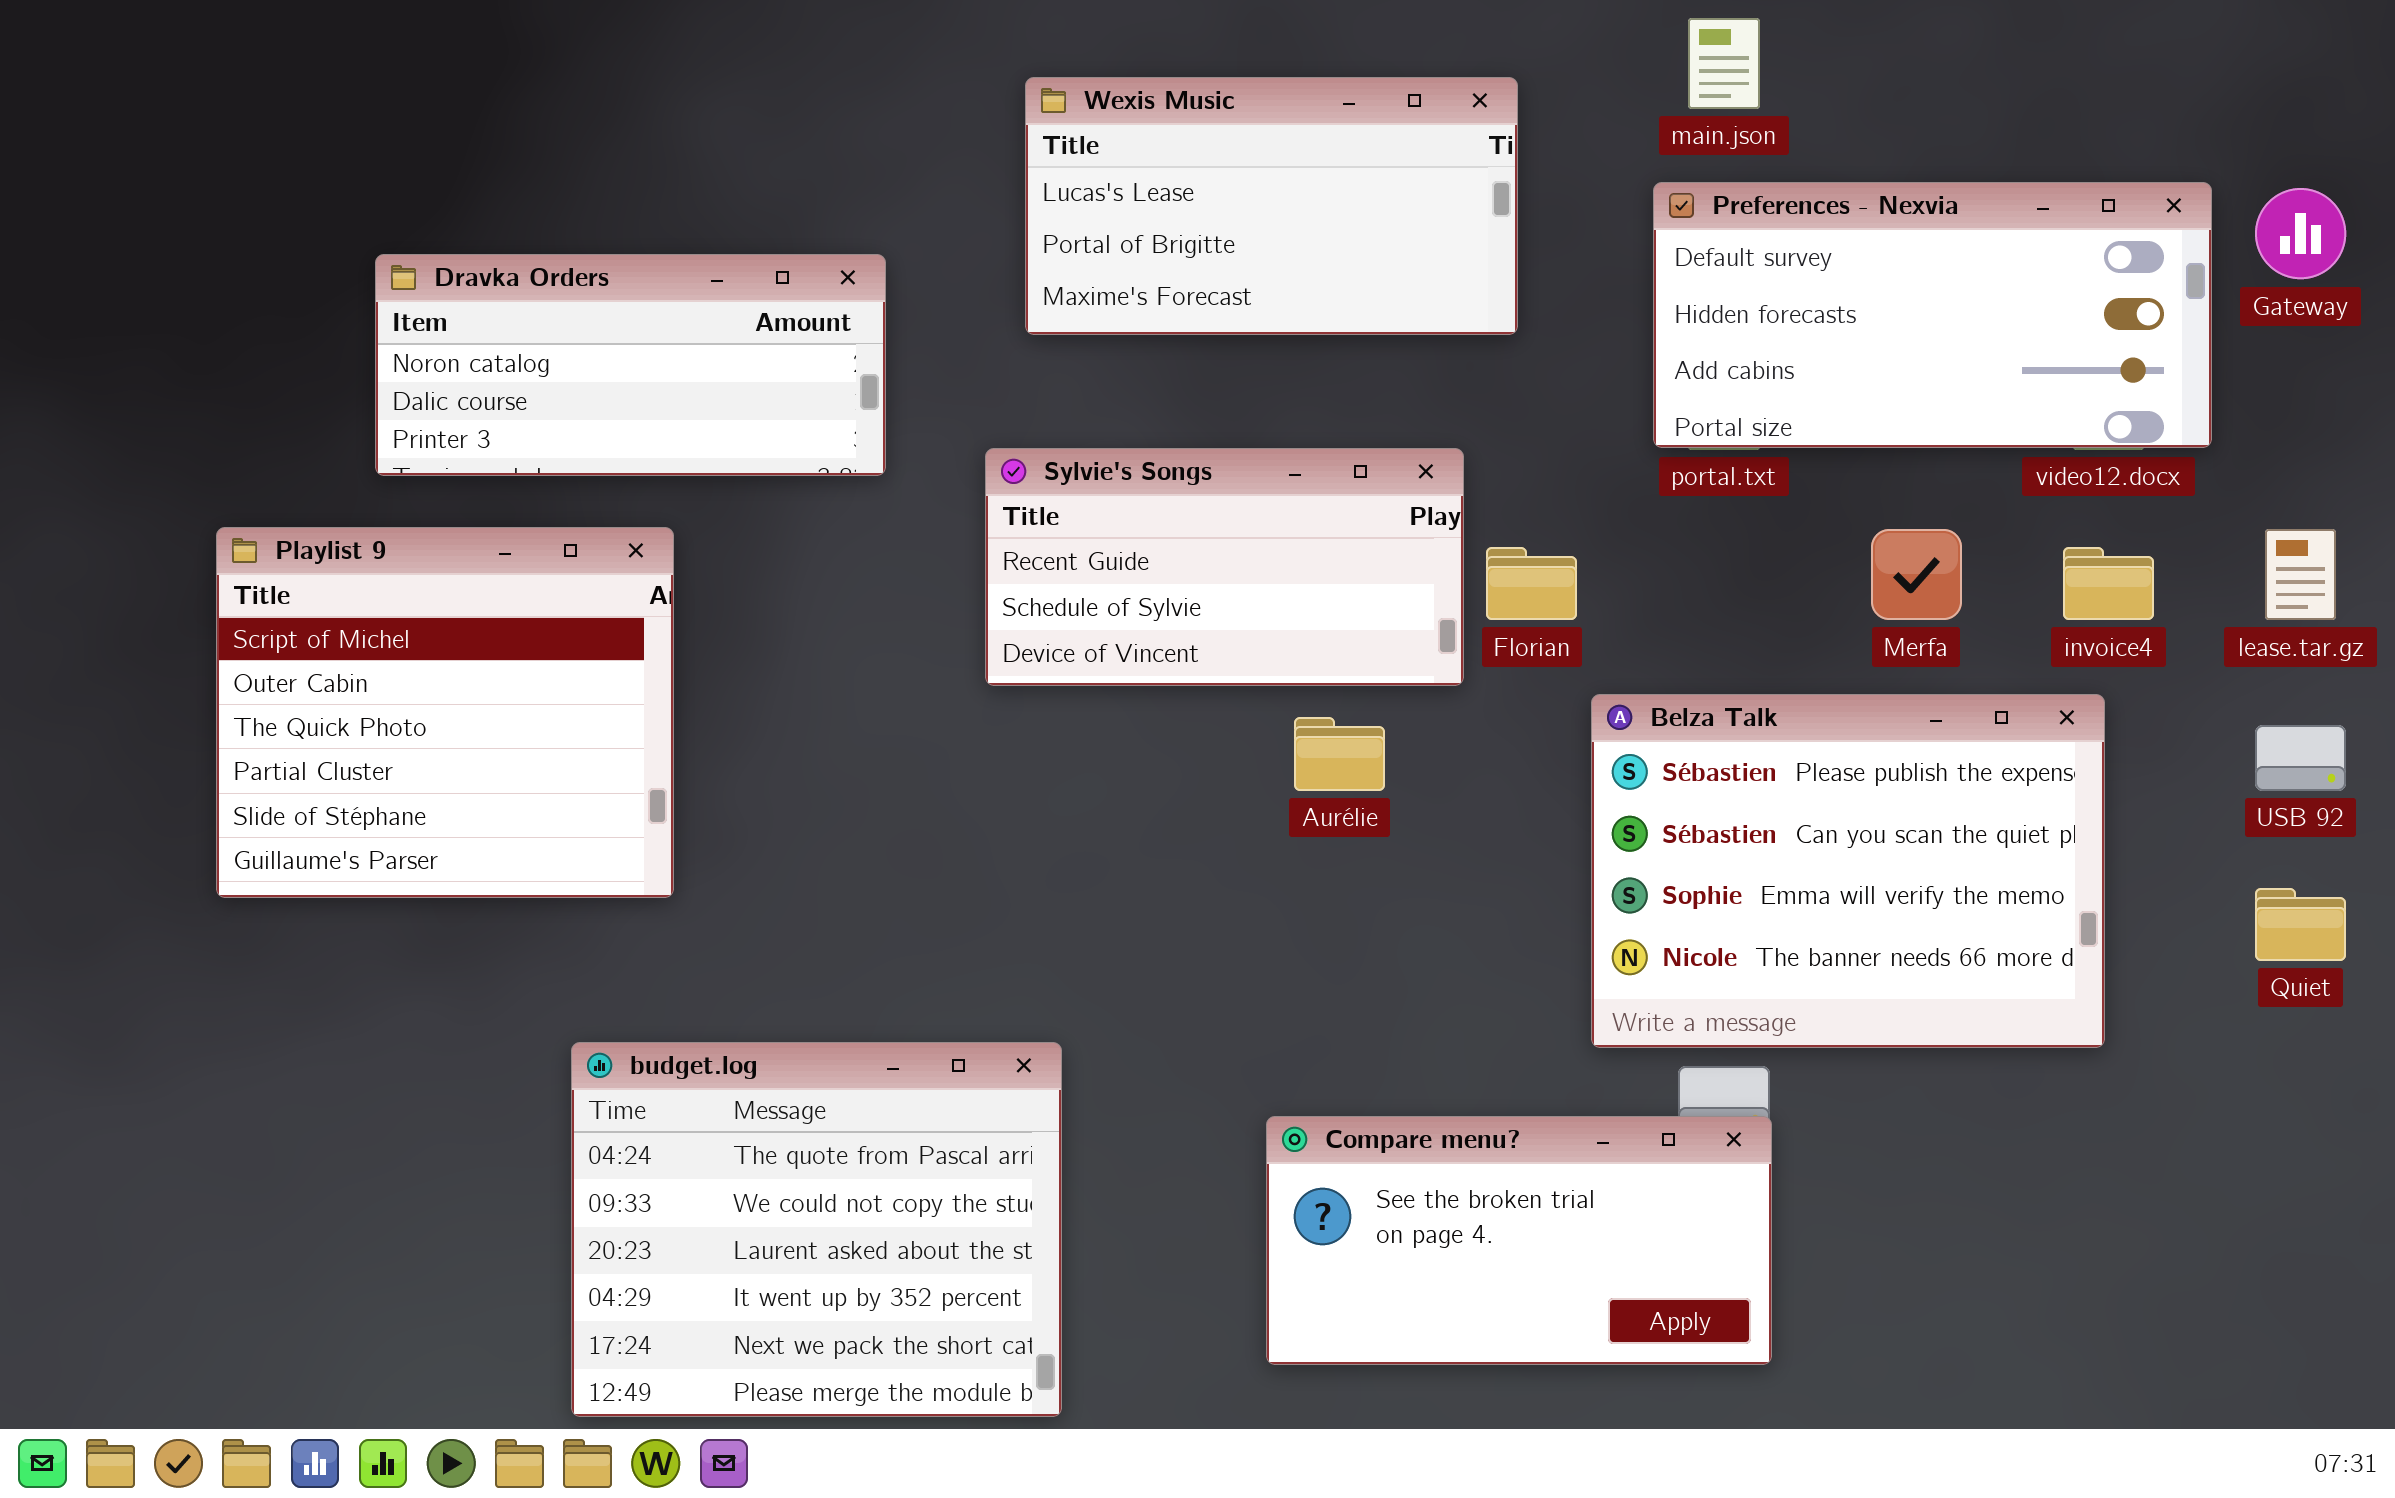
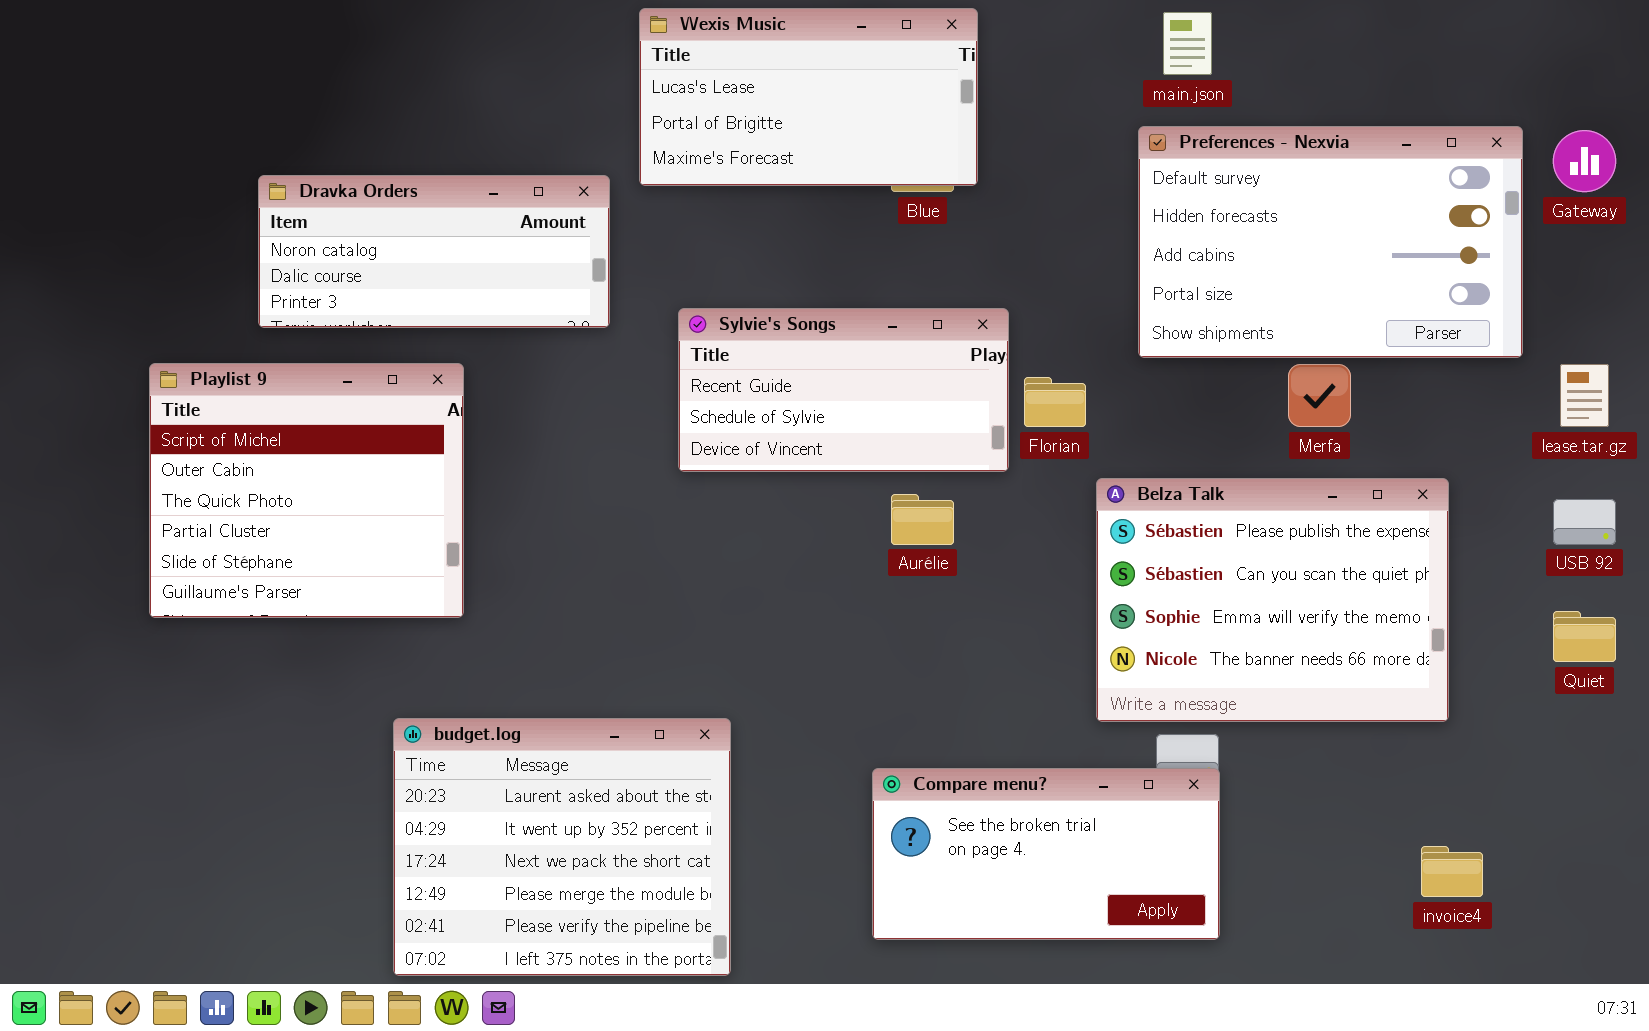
Wexis Music: [1025,77,1518,335] -> [639,8,978,186], moved
Preferences - Nexvia: [1653,182,2212,448] -> [1138,126,1523,358], resized
invoice4: [2063,547,2154,620] -> [1421,846,1483,897], moved
budget.log: [571,1042,1062,1417] -> [393,718,731,976], scrolled down 2 rows

